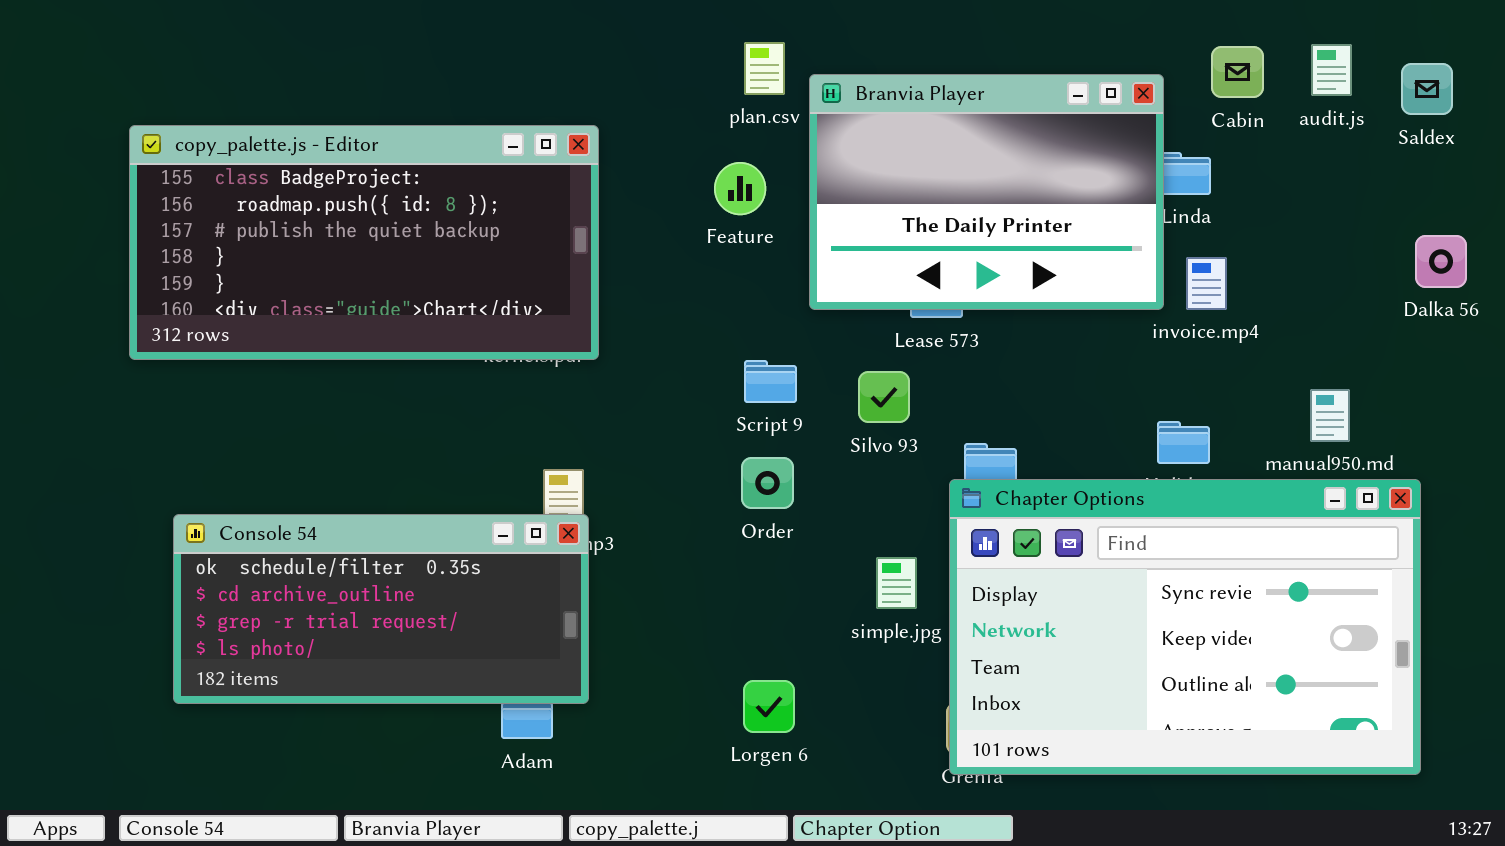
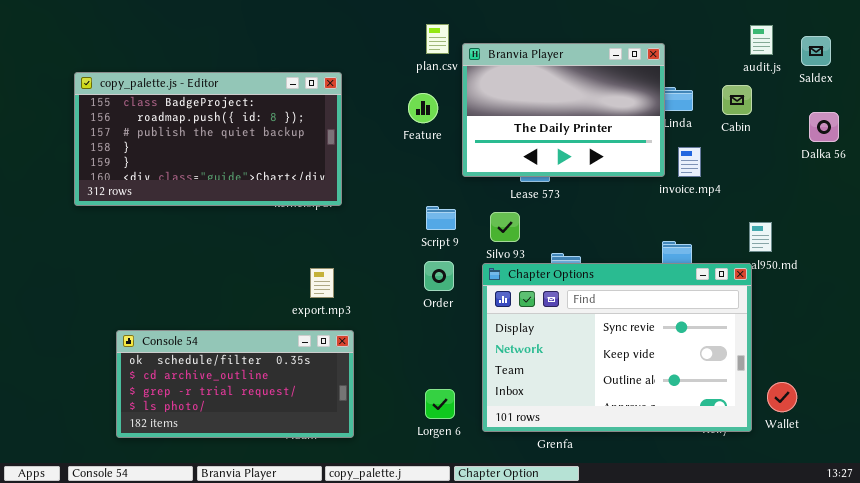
Cabin: [1211,46,1264,98] -> [722,85,752,115], moved
Dalka 56: [1415,235,1467,288] -> [809,112,839,142], moved
Chapter Options: [949,479,1421,775] -> [482,263,752,432], moved
Console 54: [173,514,589,704] -> [116,330,354,438], moved

